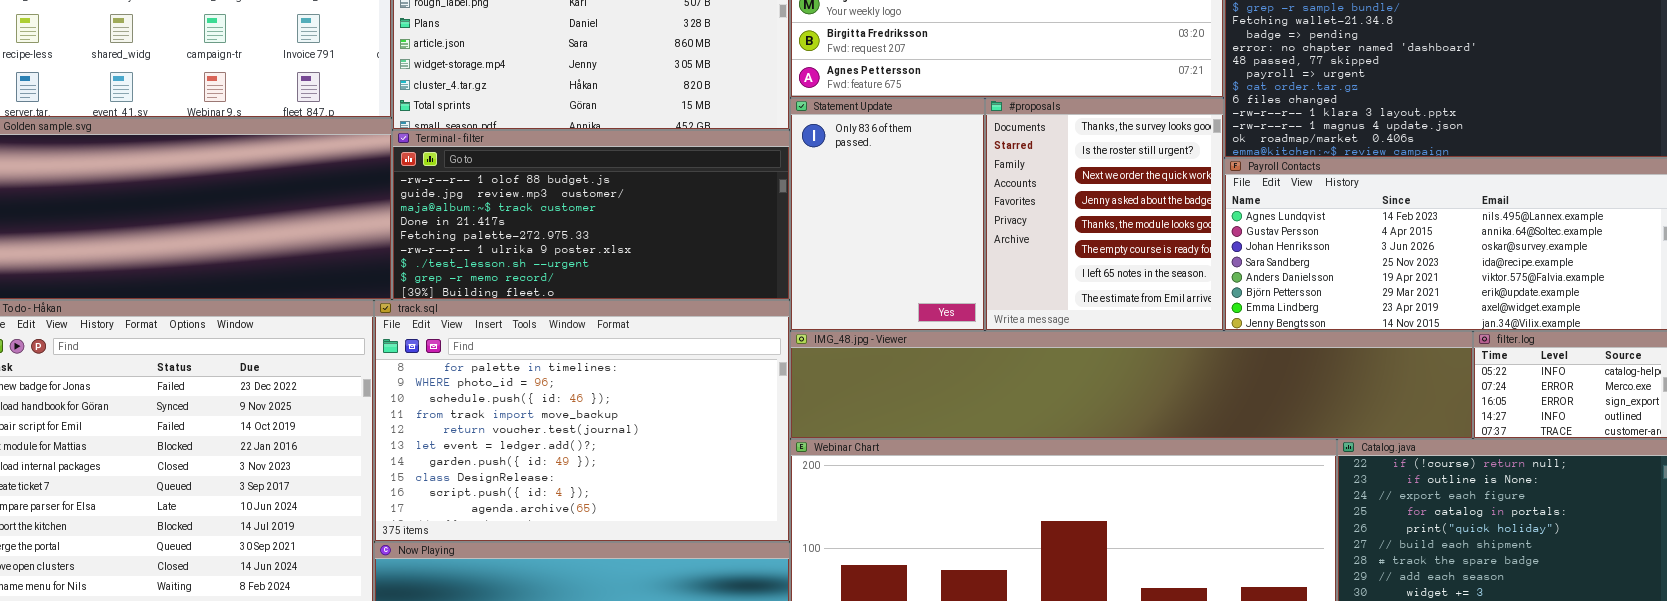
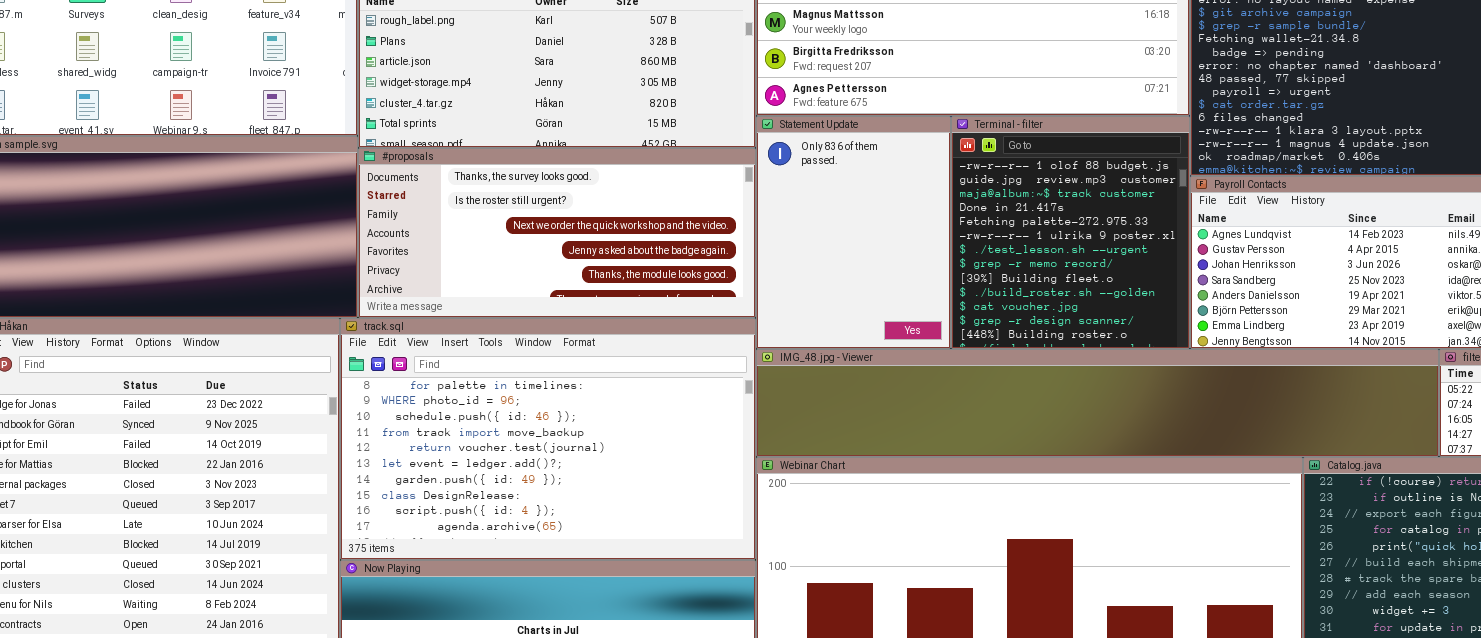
#proposals: [985,98,1224,331] -> [358,148,756,318], moved, resized
Terminal - filter: [392,130,790,300] -> [951,116,1190,349], moved, resized

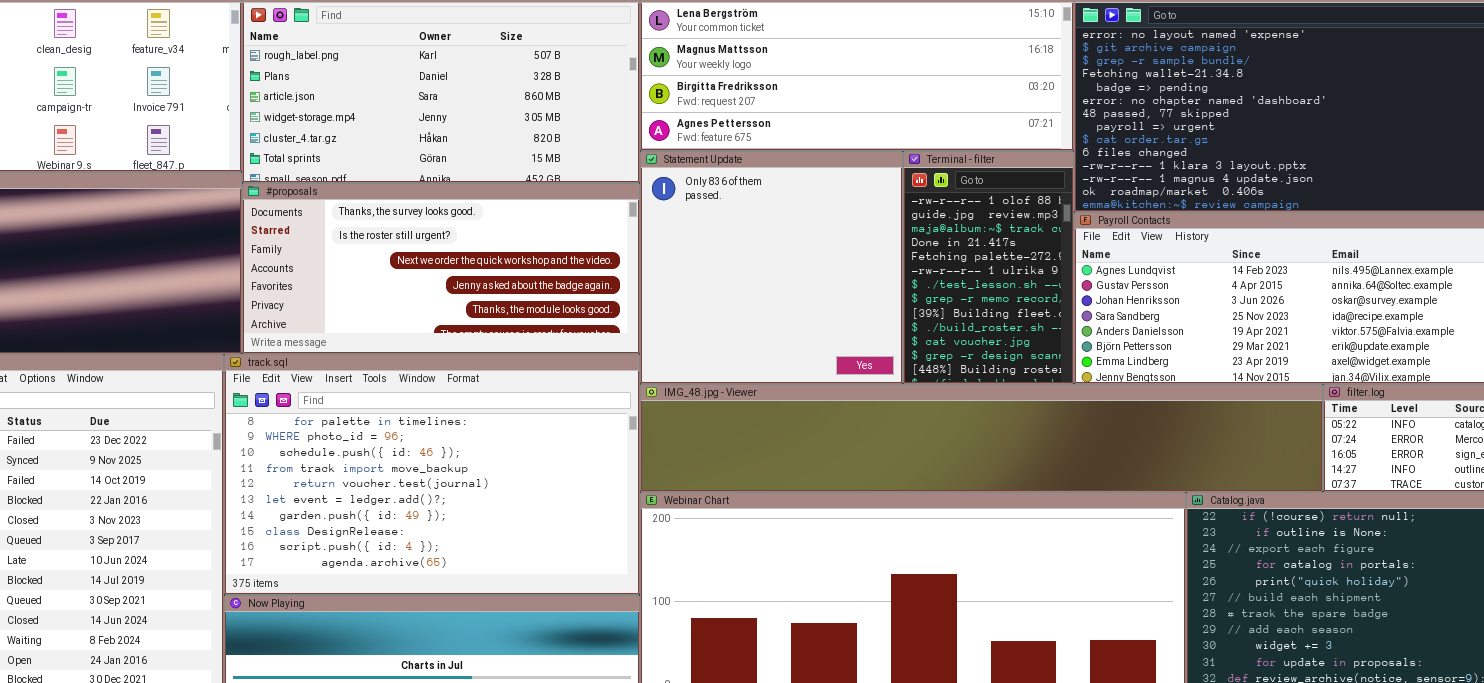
Statement Update: [756,116,951,349] -> [640,151,903,384], resized
Terminal - filter: [951,116,1190,349] -> [903,151,1074,384], resized

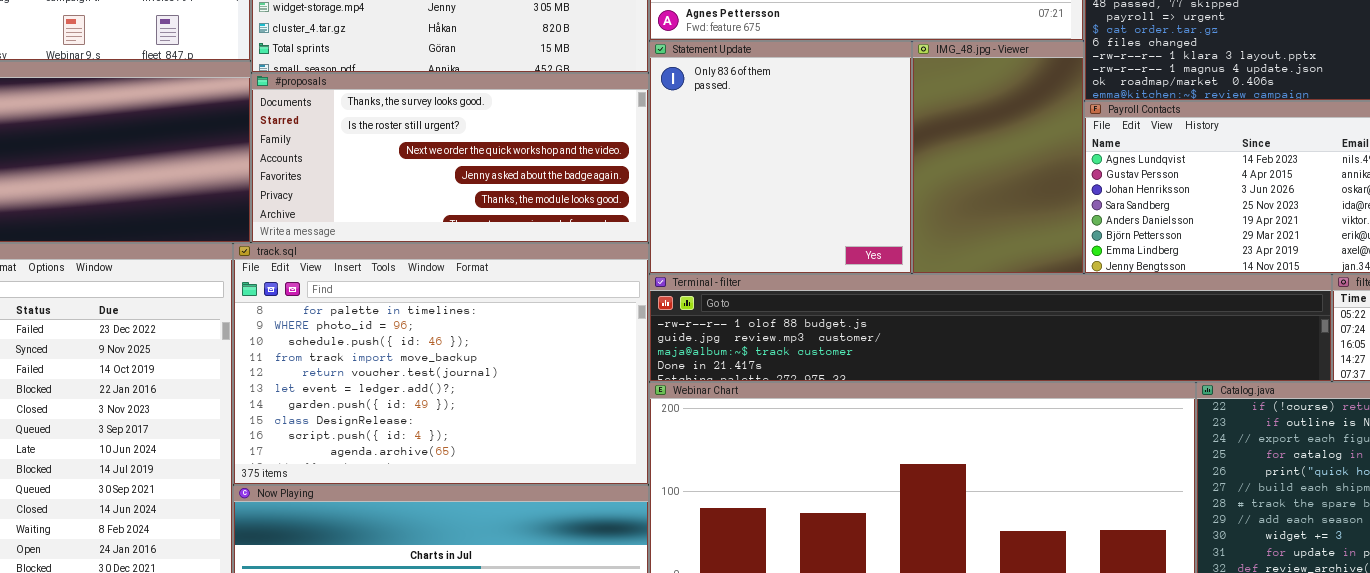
Terminal - filter: [903,151,1074,384] -> [649,274,1332,382], moved, resized
IMG_48.jpg - Viewer: [640,384,1323,492] -> [912,41,1084,274], moved, resized

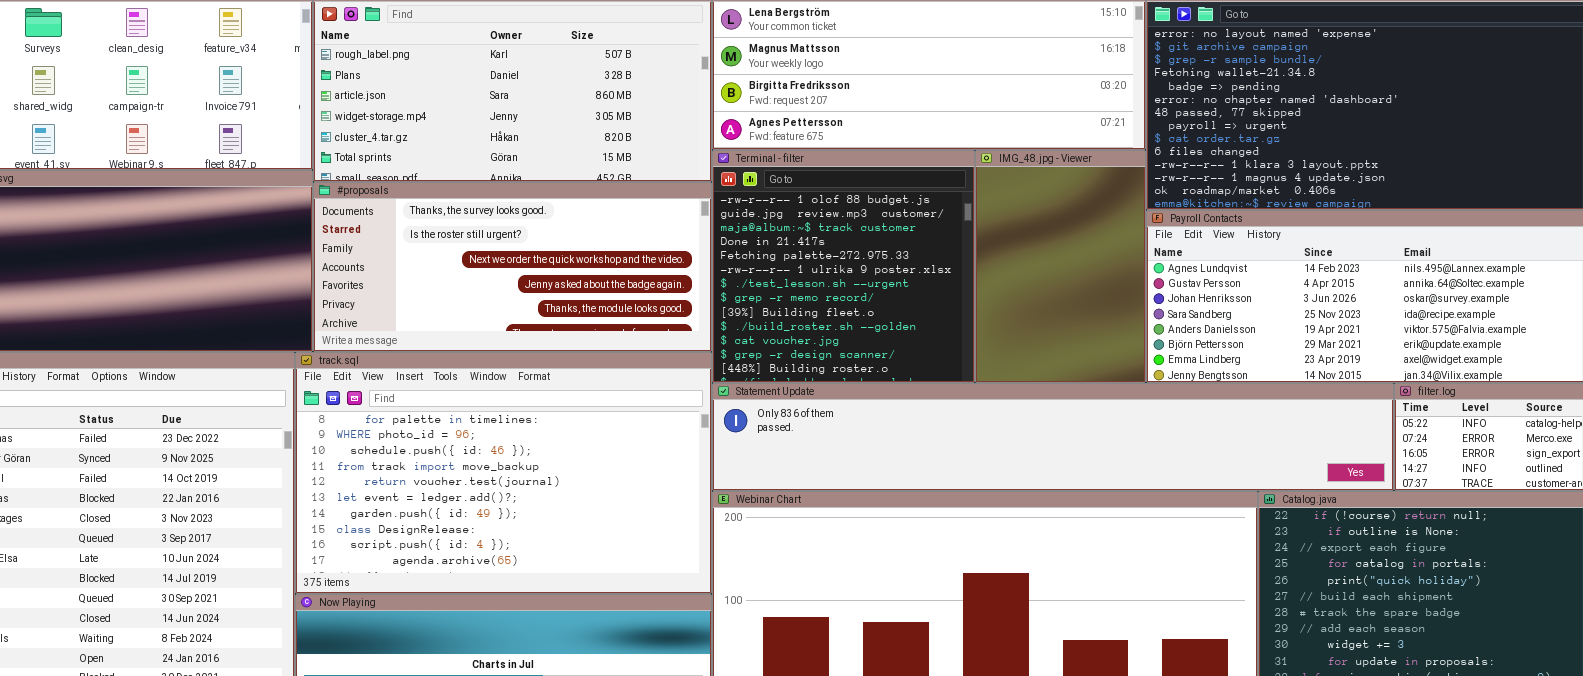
Statement Update: [649,41,912,274] -> [712,383,1394,491], moved, resized
Terminal - filter: [649,274,1332,382] -> [712,150,975,383], moved, resized

